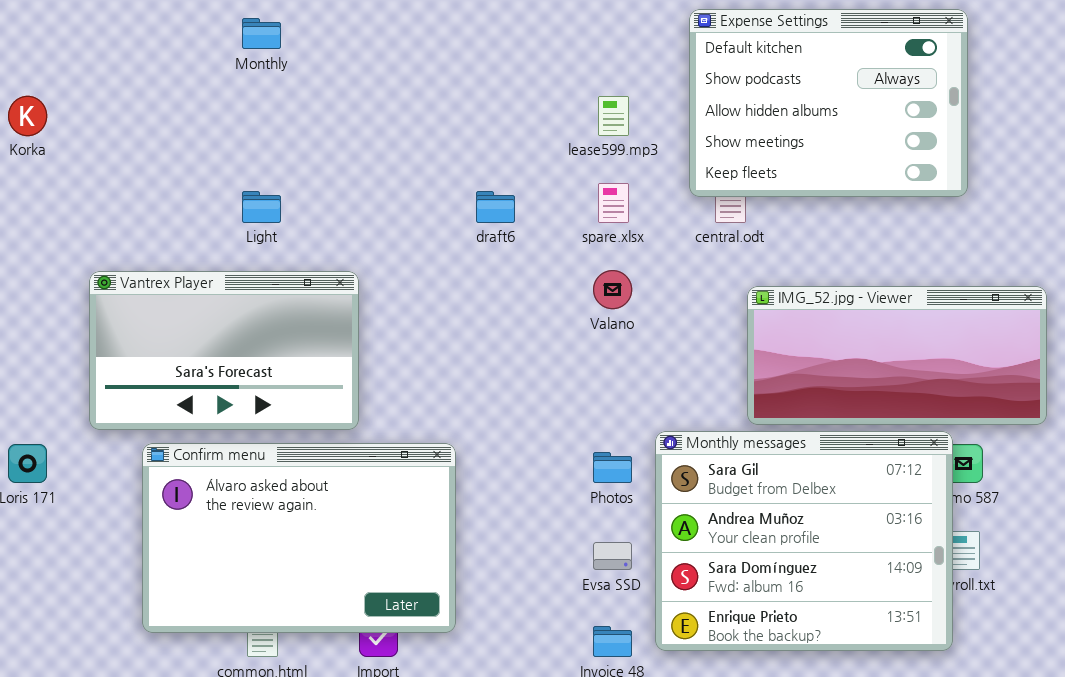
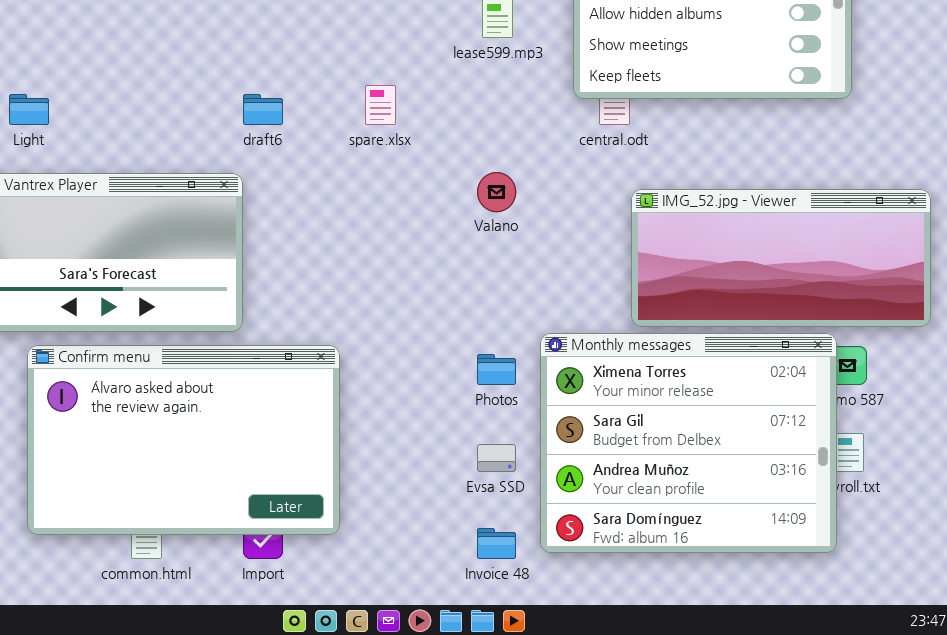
spare.xlsx: [598,183,629,223] -> [365,85,396,125], moved
Light: [242,191,281,223] -> [9,94,49,125], moved
draft6: [476,191,515,223] -> [243,94,283,125], moved
Monthly messages: [655,431,953,651] -> [540,333,837,553], scrolled up 1 row

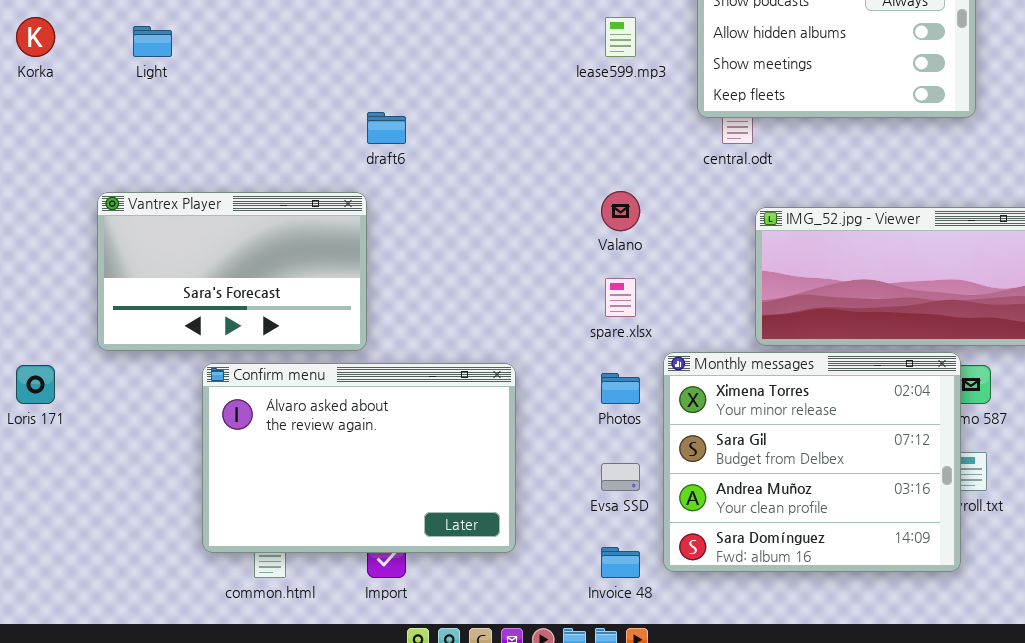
spare.xlsx: [365,85,396,125] -> [605,278,636,317], moved
Light: [9,94,49,125] -> [133,26,172,57], moved
Confirm menu: [27,345,340,535] -> [202,363,516,553], moved

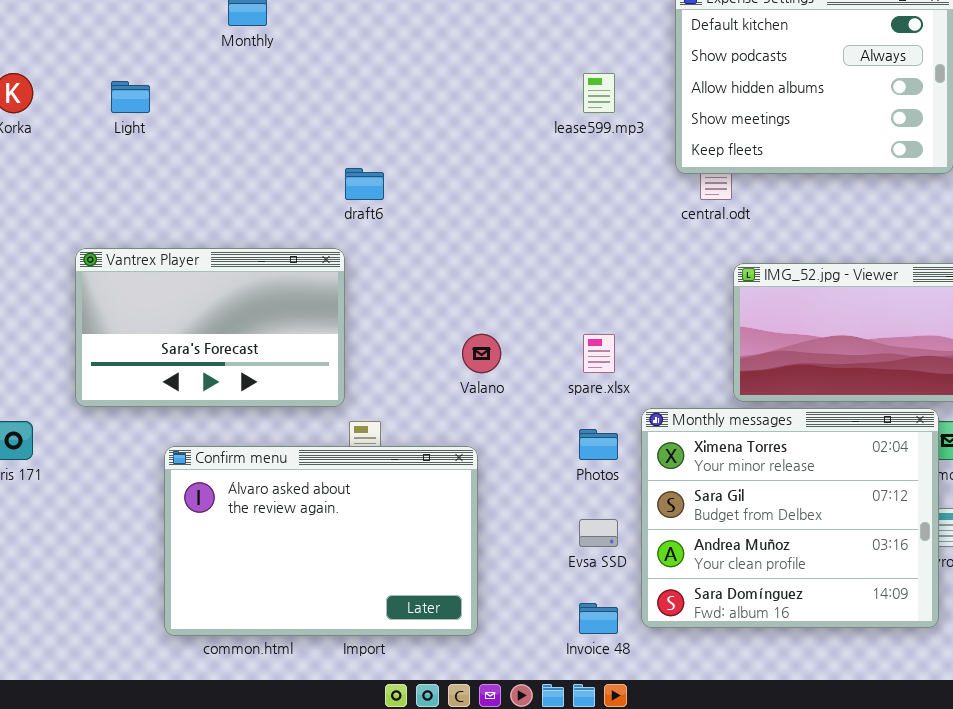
Valano: [601,191,640,231] -> [462,334,501,373], moved
Confirm menu: [202,363,516,553] -> [164,446,478,636], moved

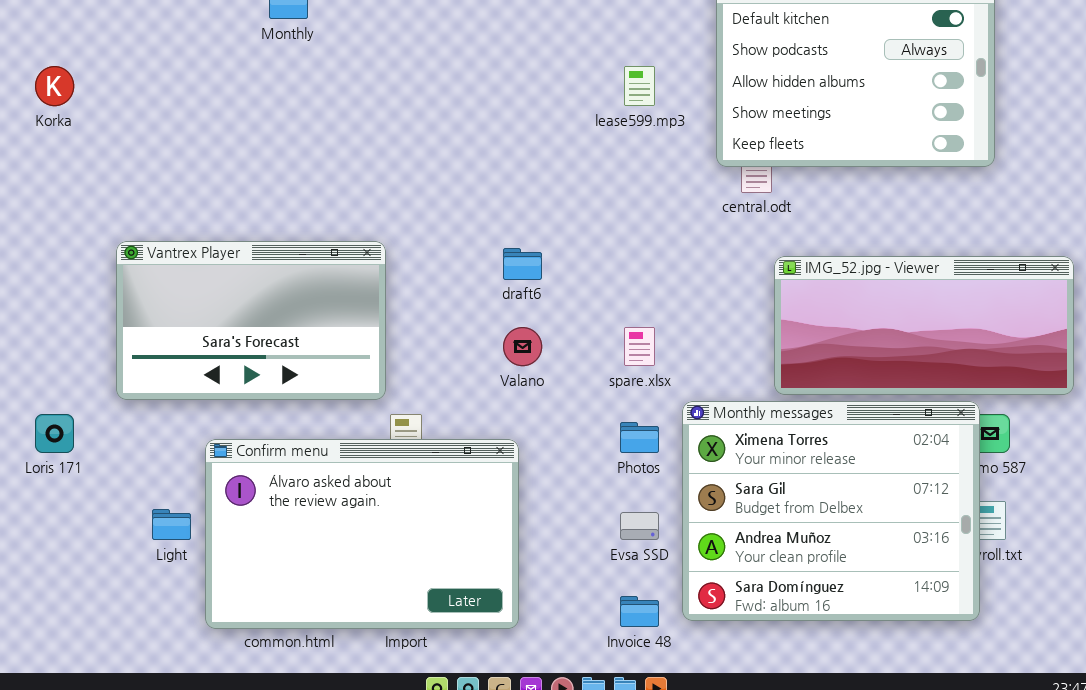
Light: [111,81,150,113] -> [152,509,191,540], moved
draft6: [345,168,384,200] -> [503,248,542,280], moved

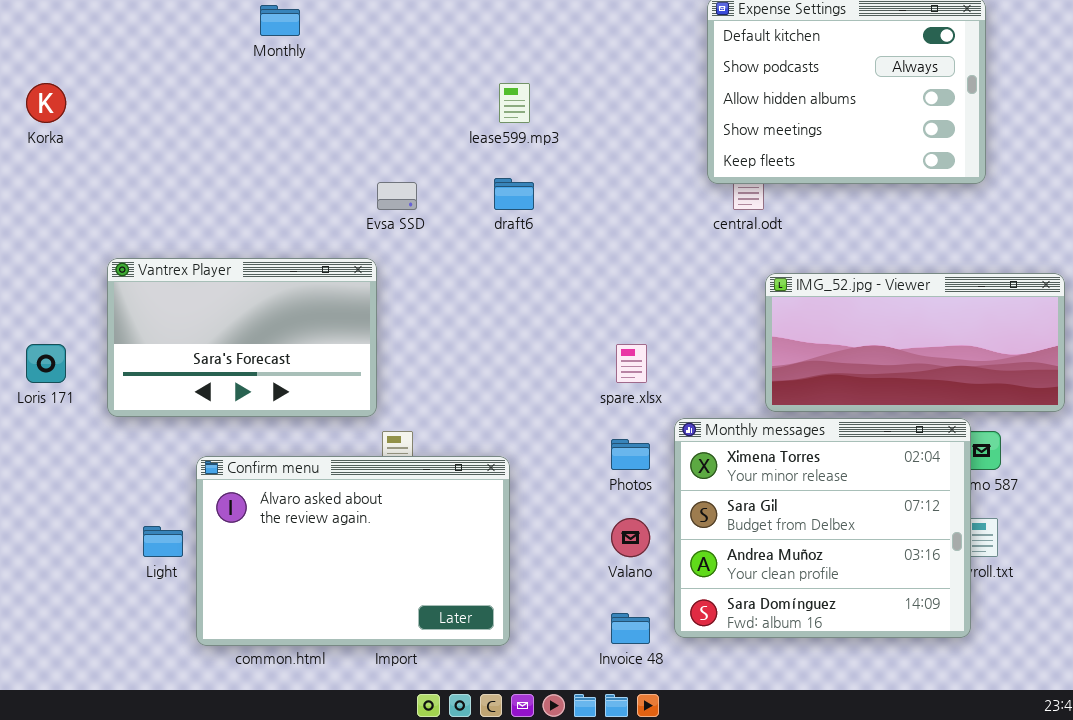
lease599.mp3: [624,66,655,106] -> [499,83,530,123], moved
draft6: [503,248,542,280] -> [494,178,534,210], moved
Valano: [503,327,542,366] -> [611,518,650,557], moved
Loris 171: [35,414,74,453] -> [26,344,66,383], moved
Evsa SSD: [620,512,659,540] -> [377,182,417,210], moved

